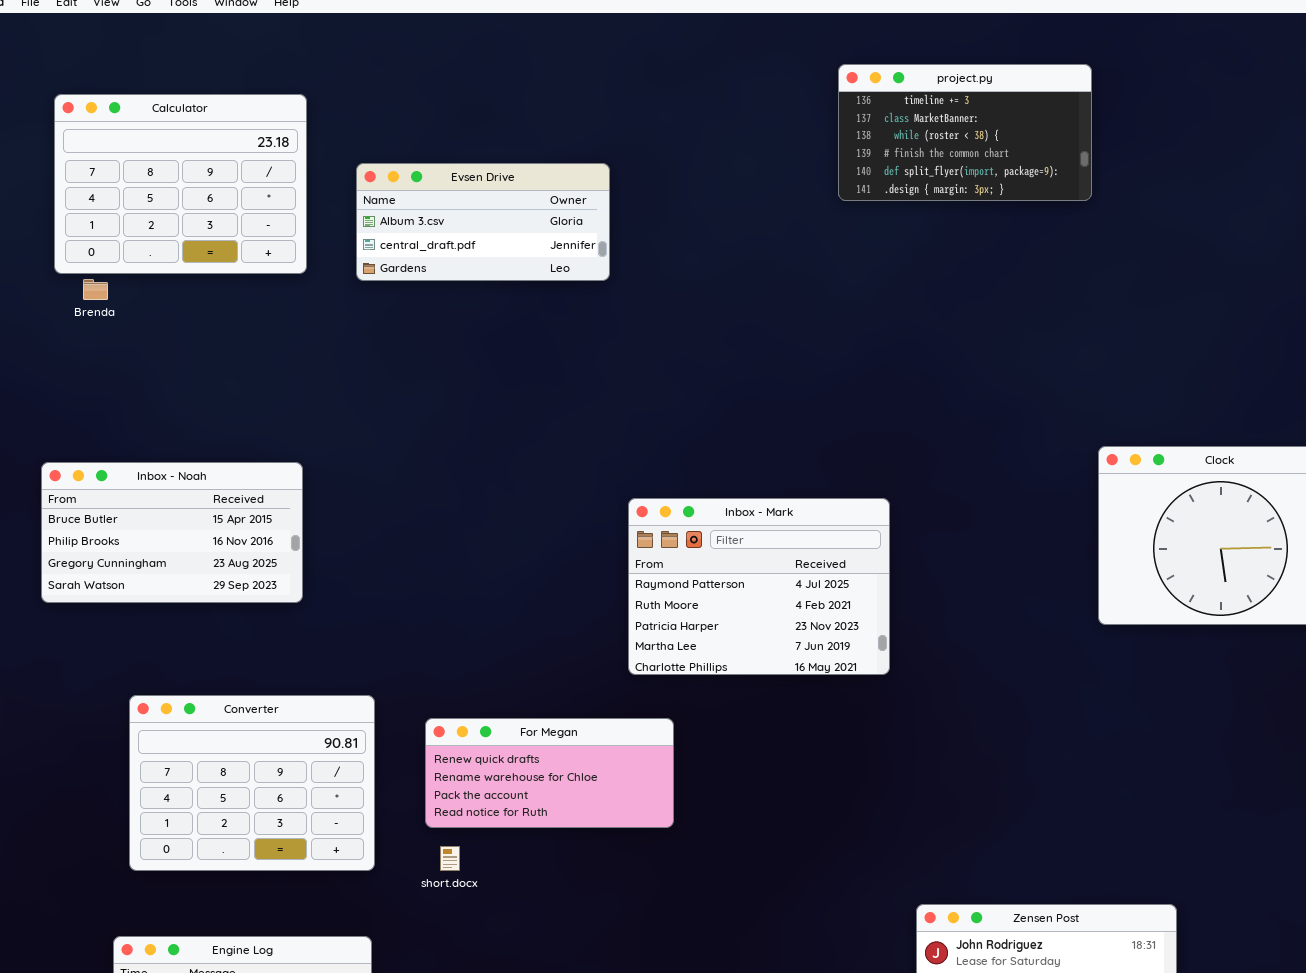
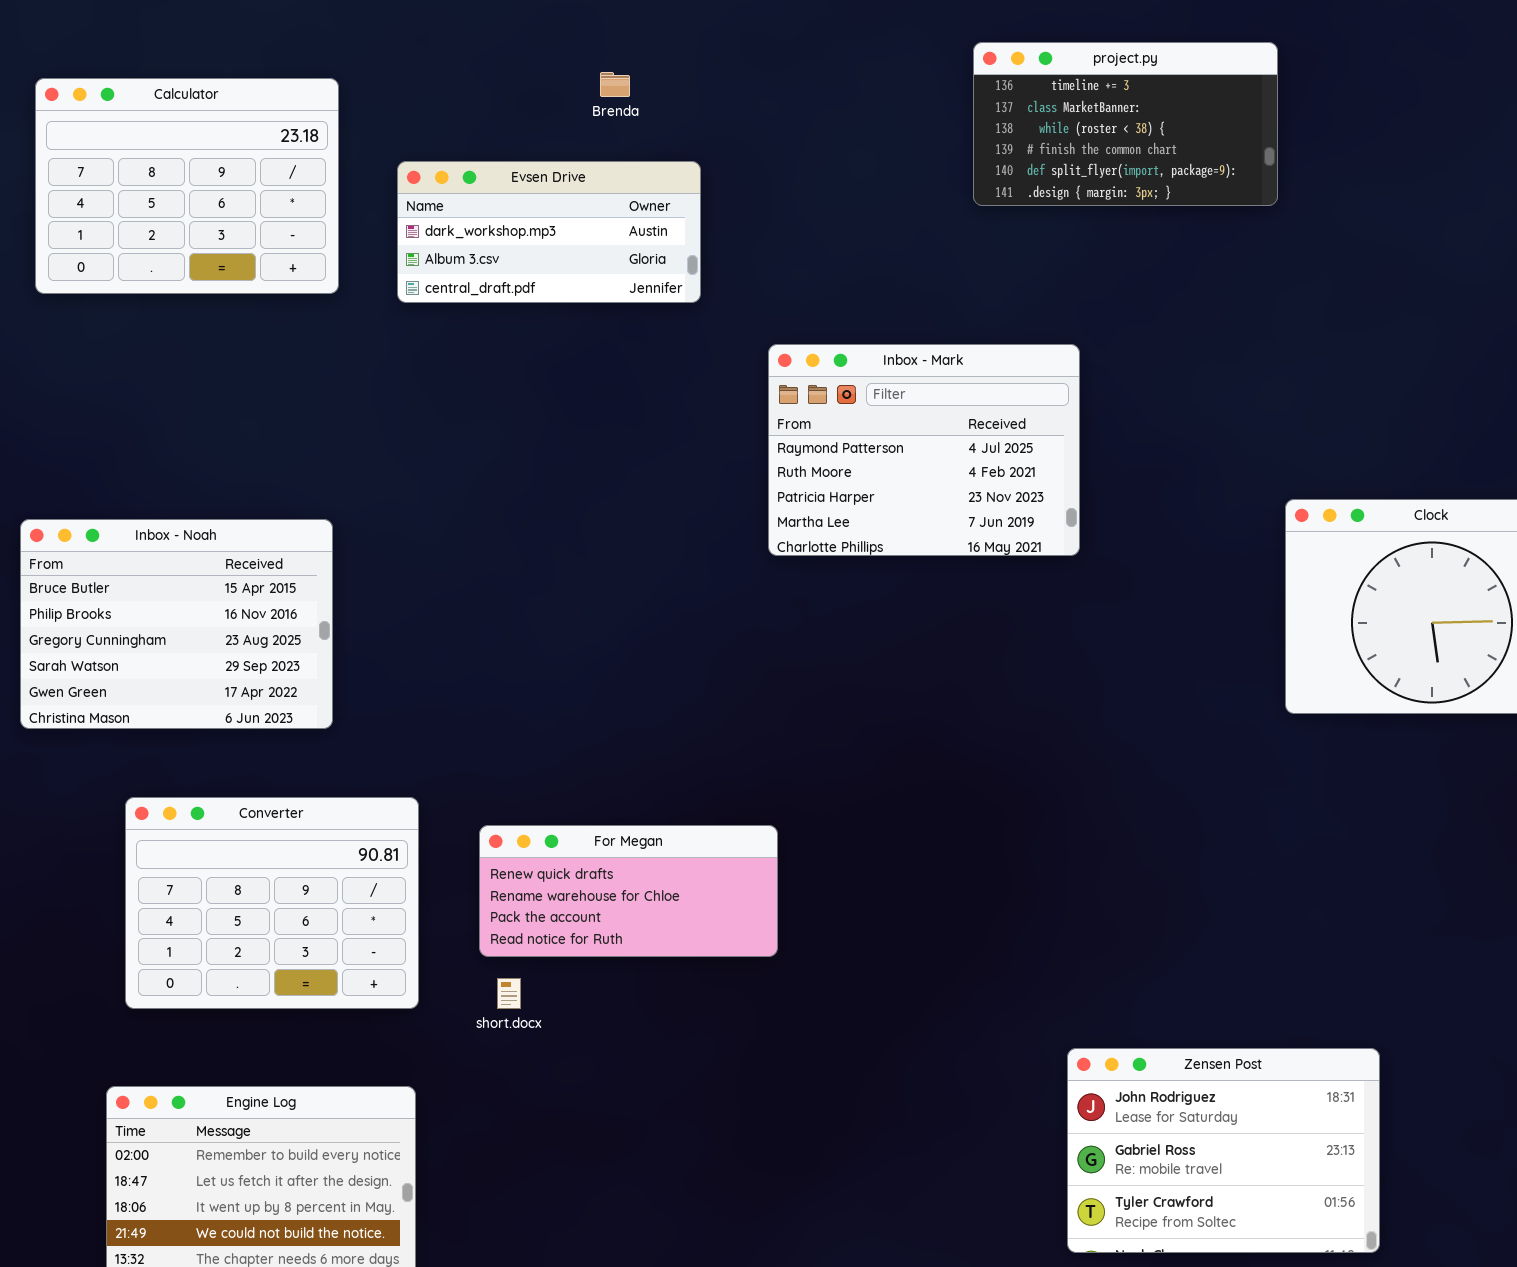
Evsen Drive: [356,163,610,281] -> [397,161,701,303], scrolled up 1 row
Brenda: [83,279,108,300] -> [600,72,630,97], moved
Inbox - Noah: [41,462,303,603] -> [20,519,333,729], resized
Inbox - Mark: [628,498,890,675] -> [768,344,1080,556], moved

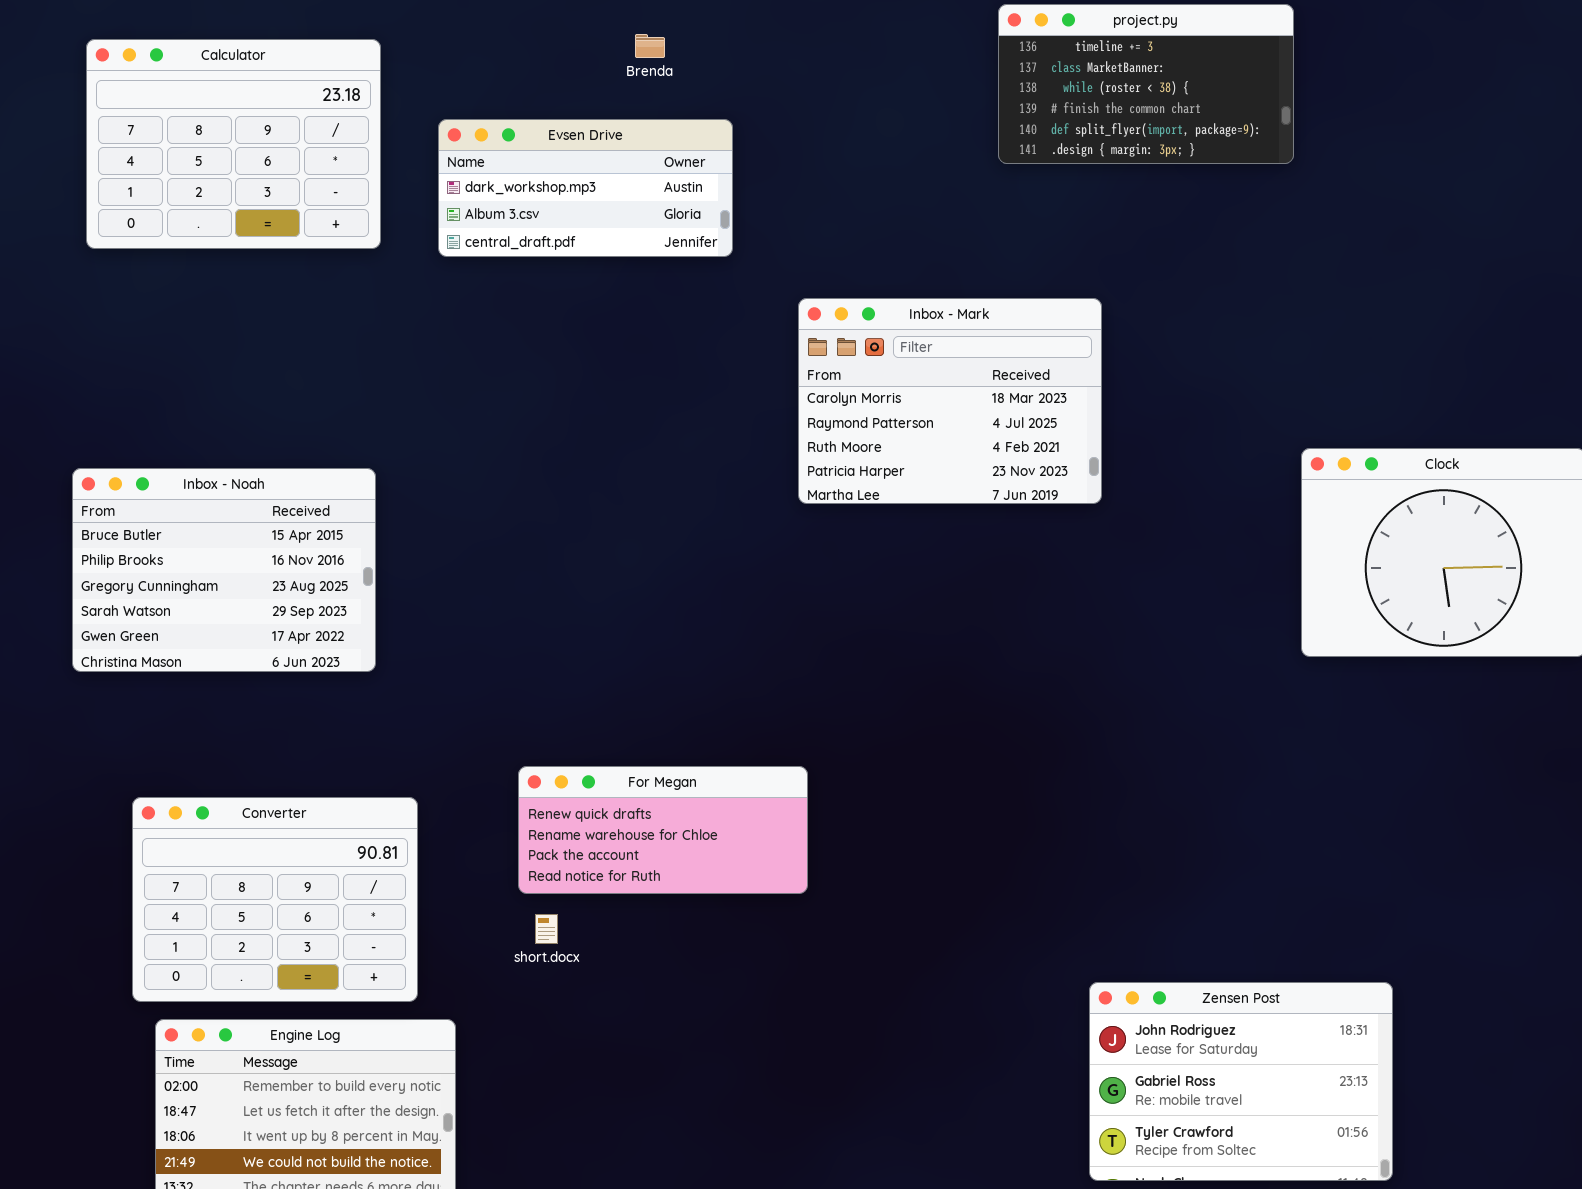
Inbox - Mark: [768,344,1080,556] -> [798,298,1102,504], scrolled up 1 row
Converter: [125,797,419,1009] -> [132,797,418,1002], moved

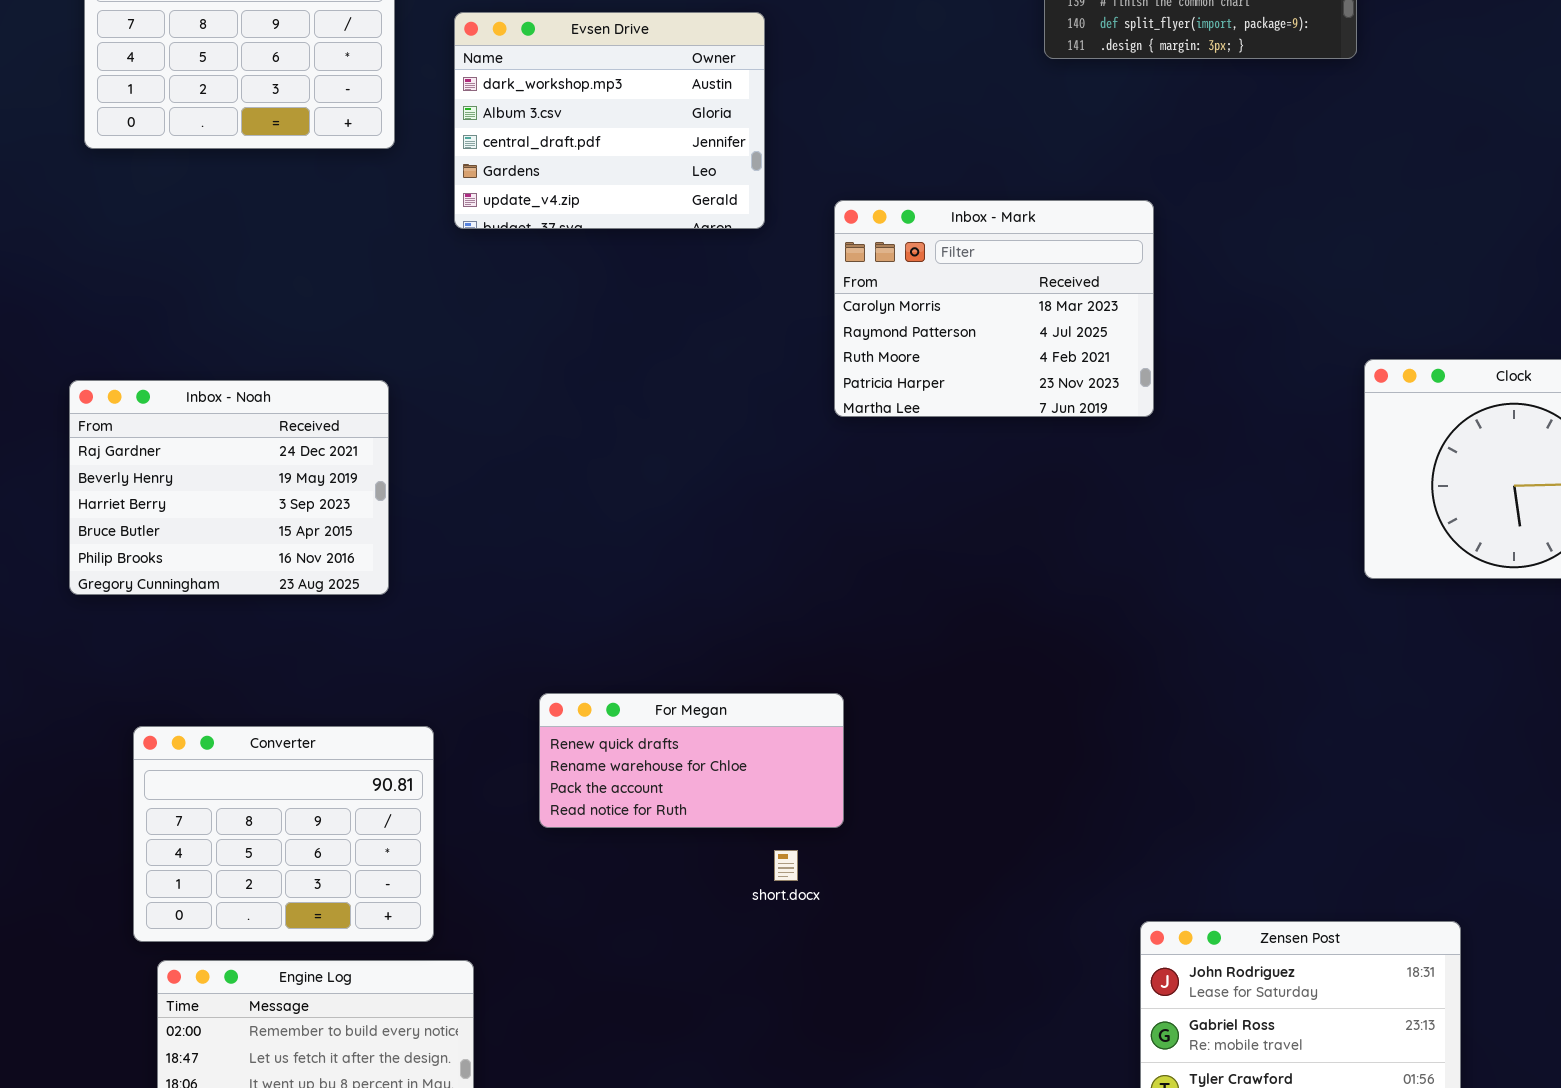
Evsen Drive: [438,119,733,257] -> [454,12,765,229], resized
Inbox - Noah: [72,468,376,672] -> [69,380,389,595], scrolled up 3 rows
short.docx: [535,914,558,944] -> [774,850,798,881], moved

